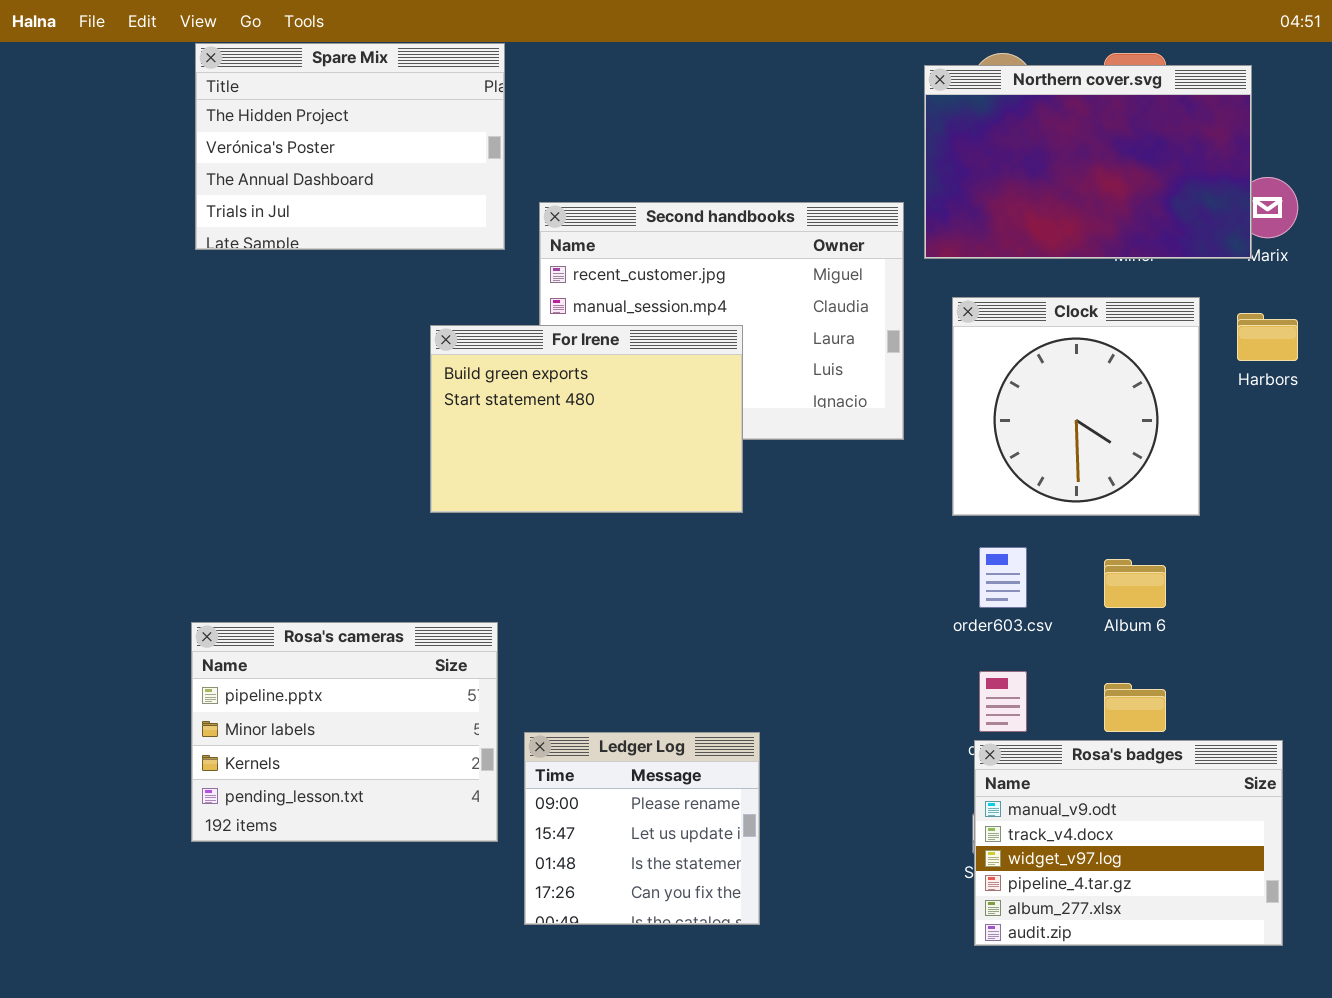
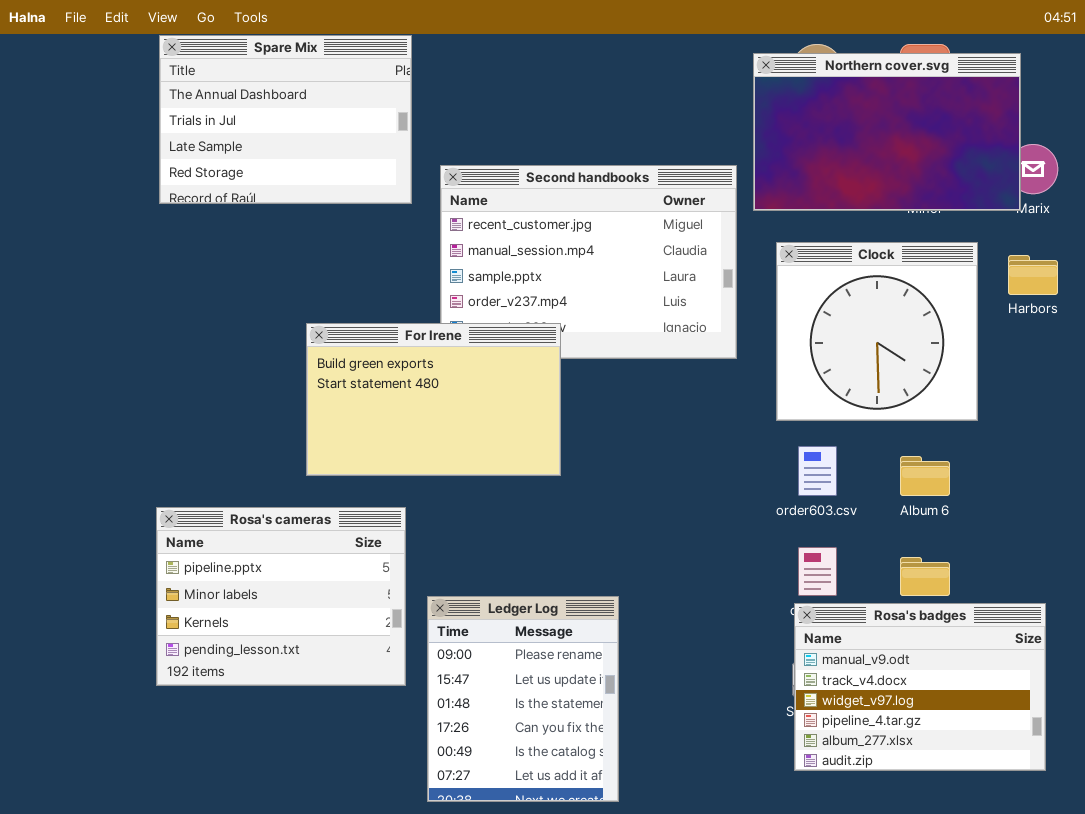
Spare Mix: [195,43,505,250] -> [159,35,412,204], scrolled down 2 rows
For Irene: [430,325,743,513] -> [306,323,561,476], moved
Ledger Log: [524,732,760,925] -> [427,596,619,802], resized

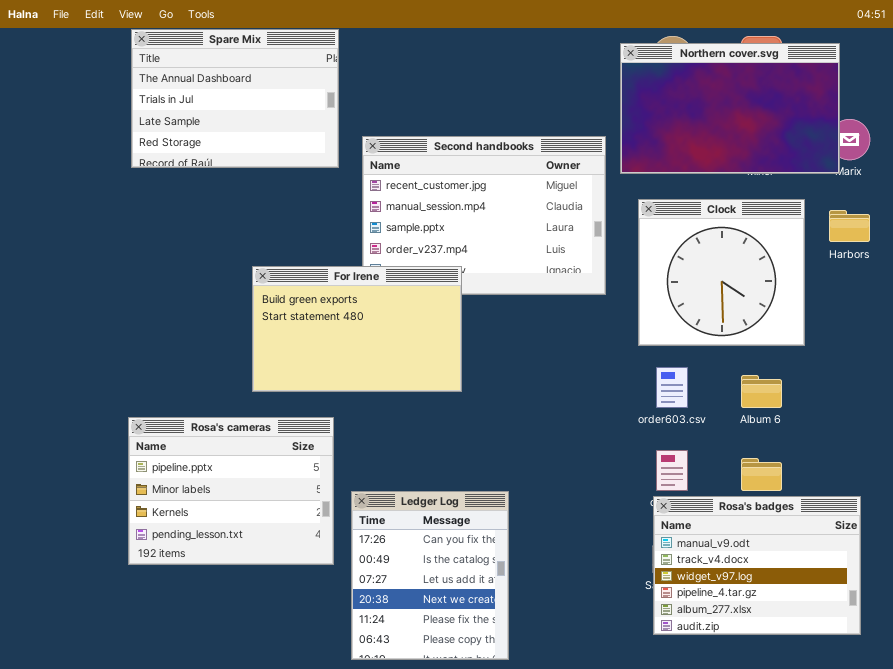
Ledger Log: [427,596,619,802] -> [351,491,509,660], scrolled down 3 rows

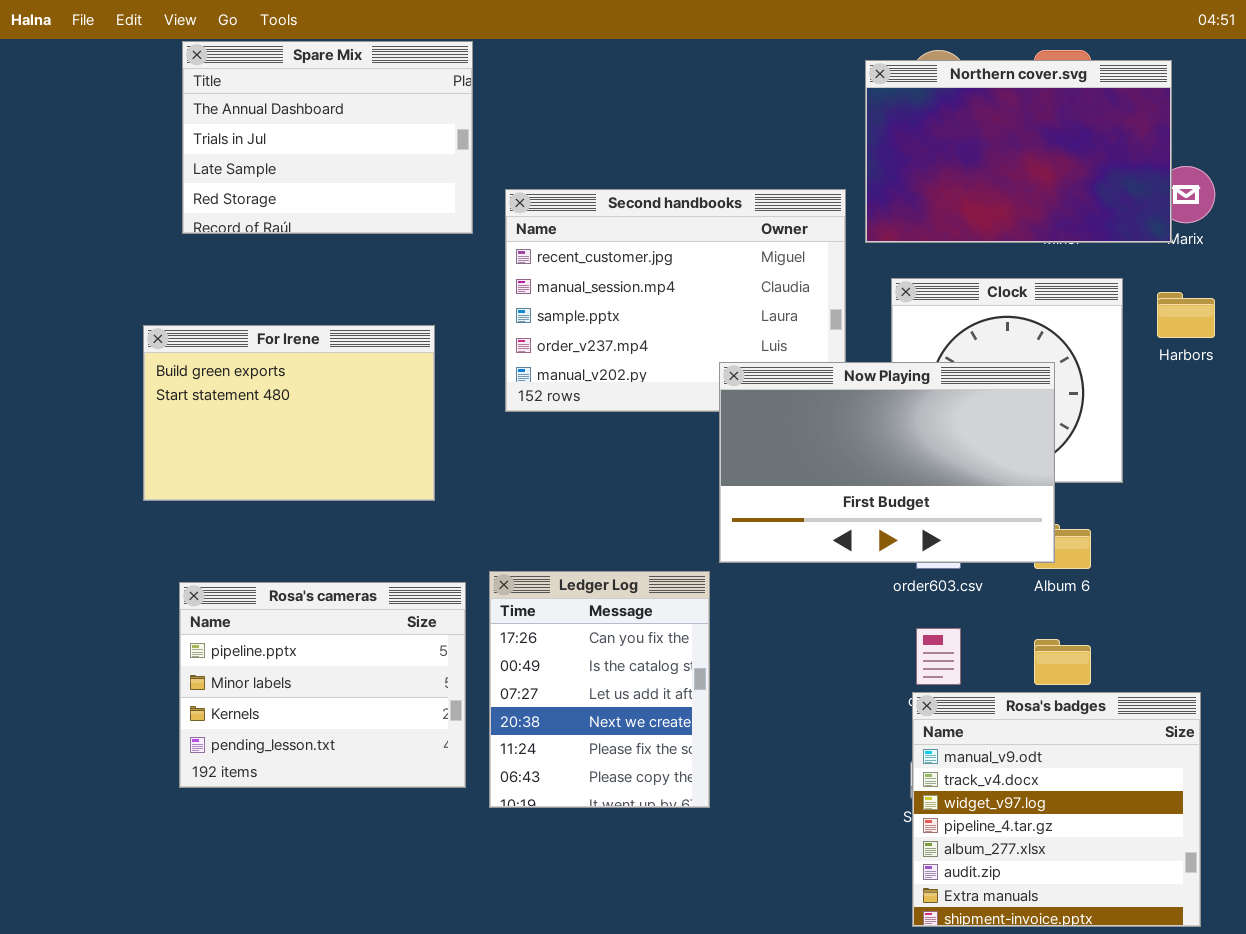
Now Playing: none -> [719,362,1055,563], opened
For Irene: [252,266,462,392] -> [143,325,435,501], moved
Ledger Log: [351,491,509,660] -> [489,571,710,808], moved
Rosa's badges: [653,496,861,635] -> [912,692,1201,927], resized

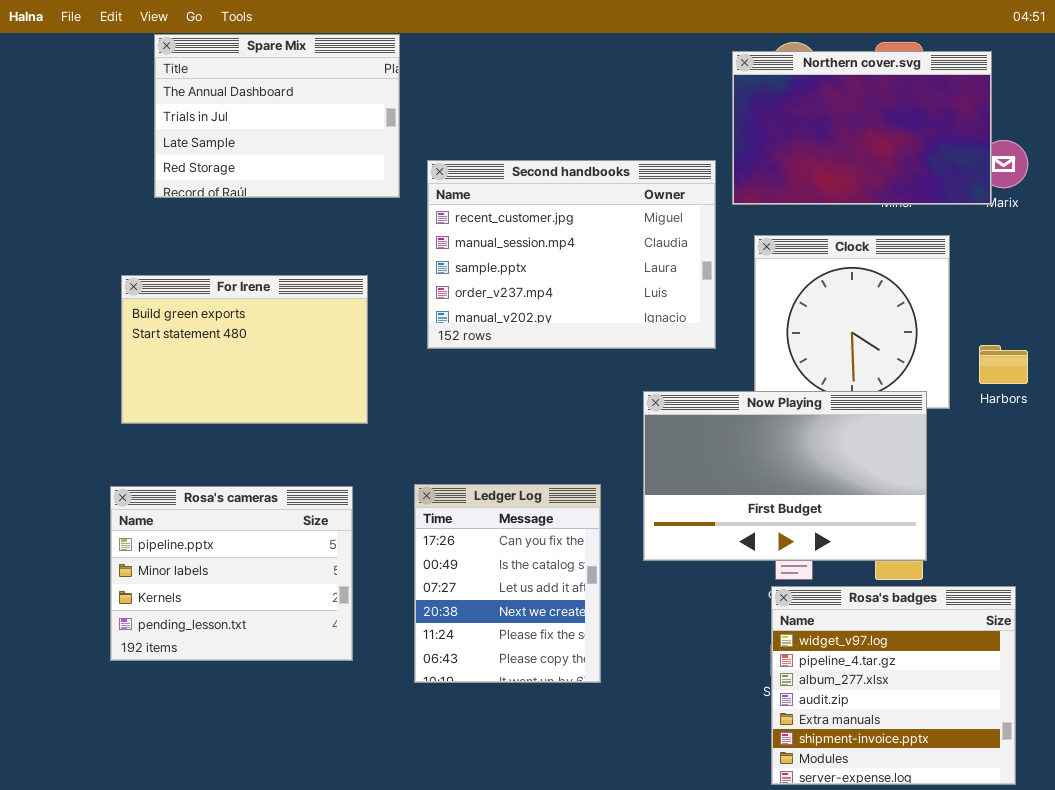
Harbors: [1157,292,1215,338] -> [979,345,1028,384], moved
Now Playing: [719,362,1055,563] -> [643,391,927,561], moved
Rosa's cameras: [179,582,466,788] -> [110,486,353,661], moved
Rosa's badges: [912,692,1201,927] -> [771,586,1016,785], scrolled down 2 rows

